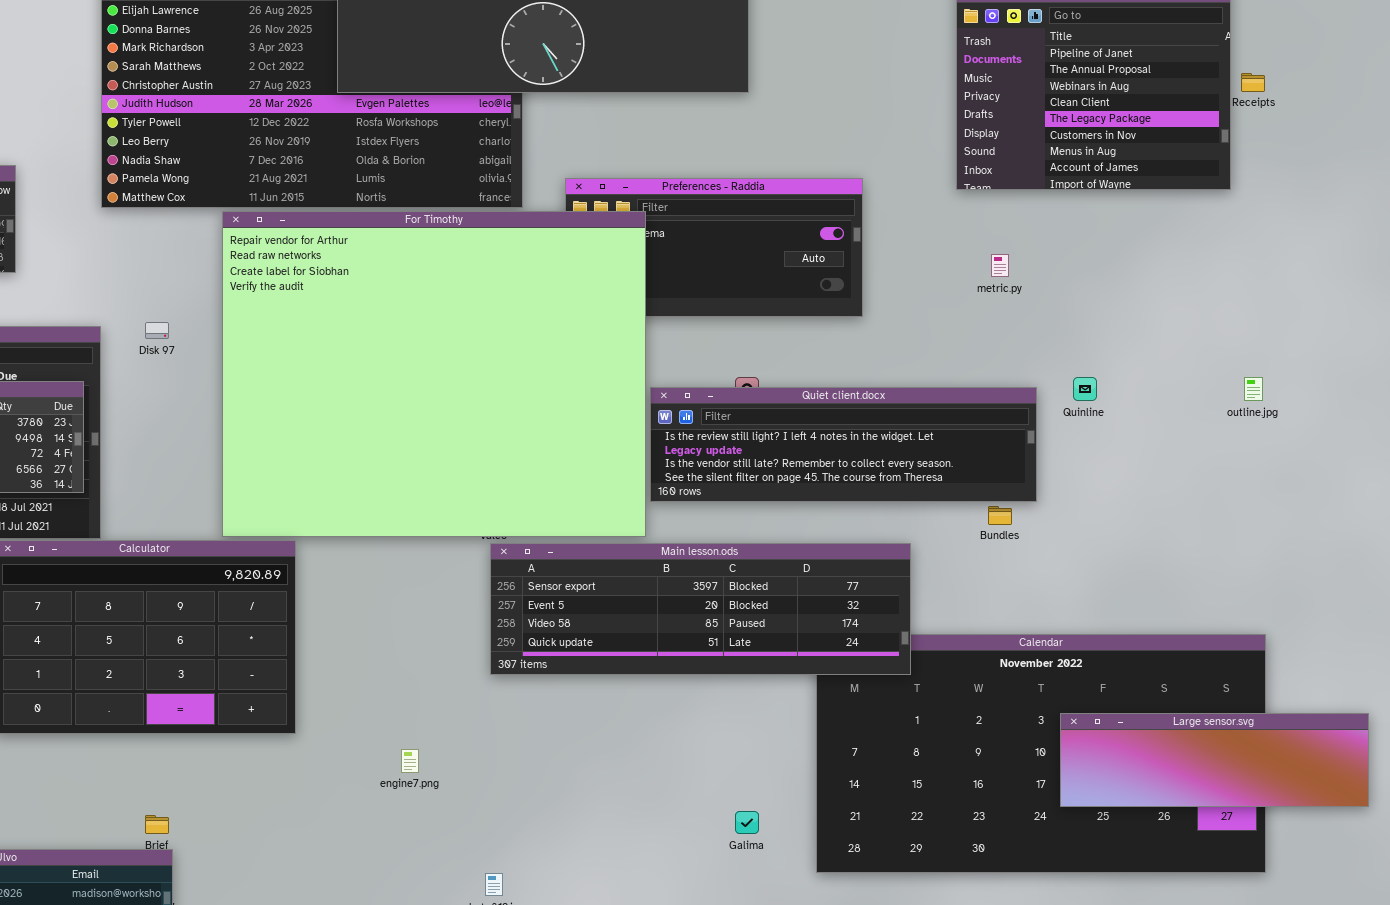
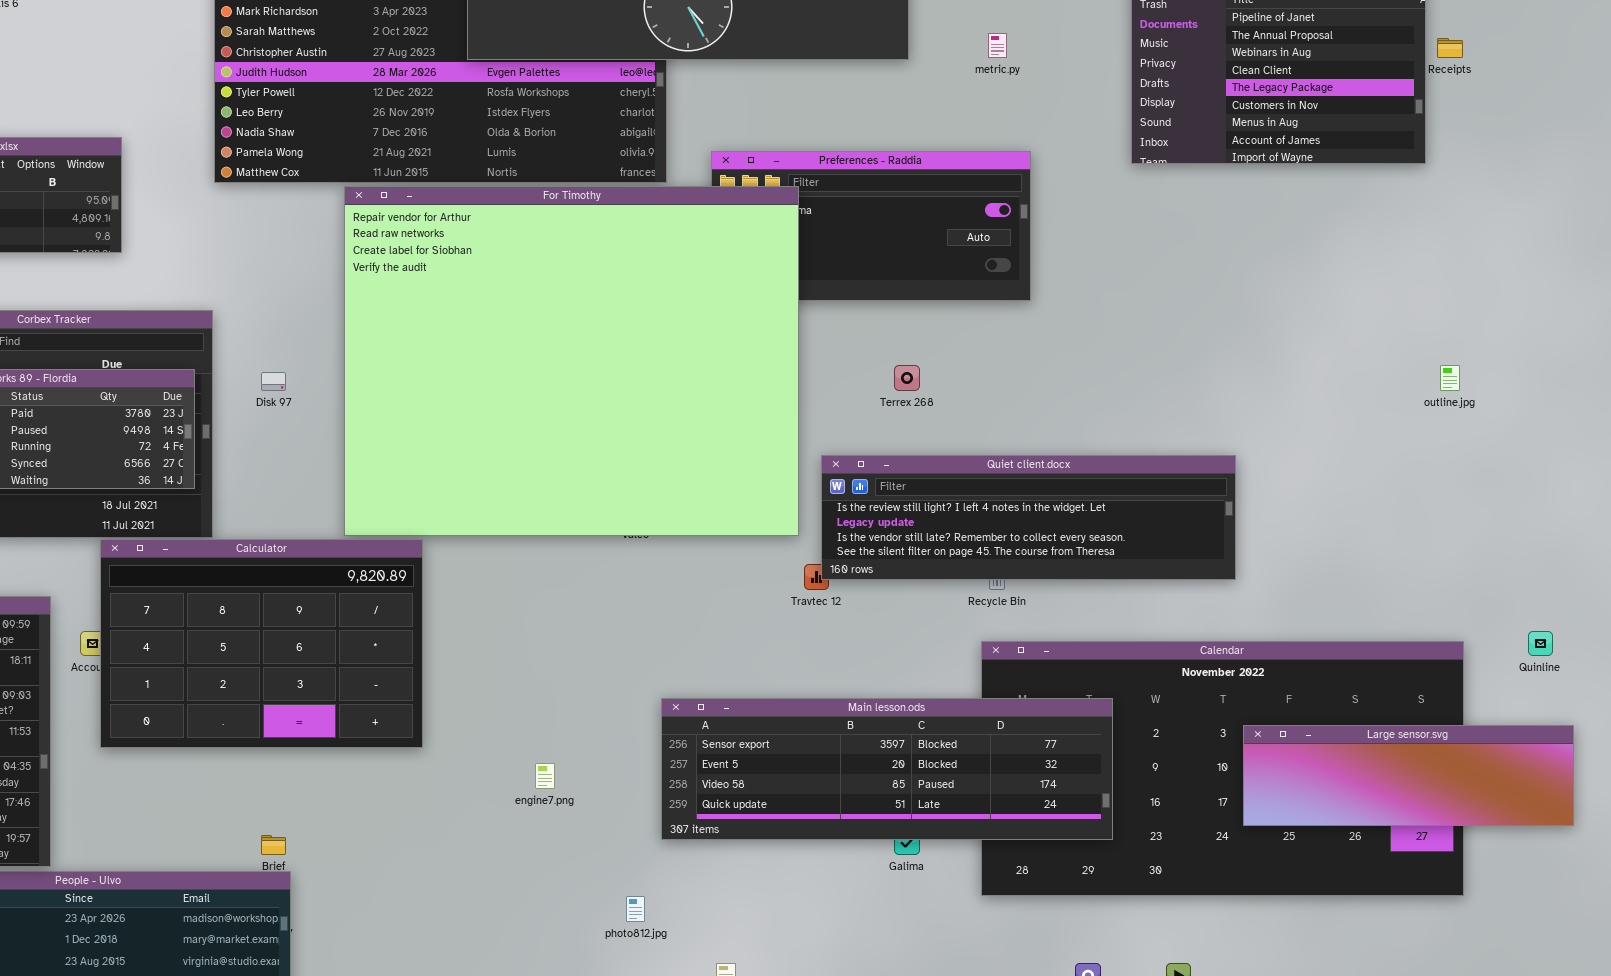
metric.py: [991,254,1009,277] -> [988,33,1007,58], moved
Disk 97: [145,322,169,339] -> [261,372,286,391], moved
Quinline: [1073,377,1097,401] -> [1528,631,1553,656], moved
Quiet client.docx: [650,387,1037,502] -> [821,455,1236,580], moved
Main lesson.ods: [490,543,911,675] -> [661,698,1113,840], moved

